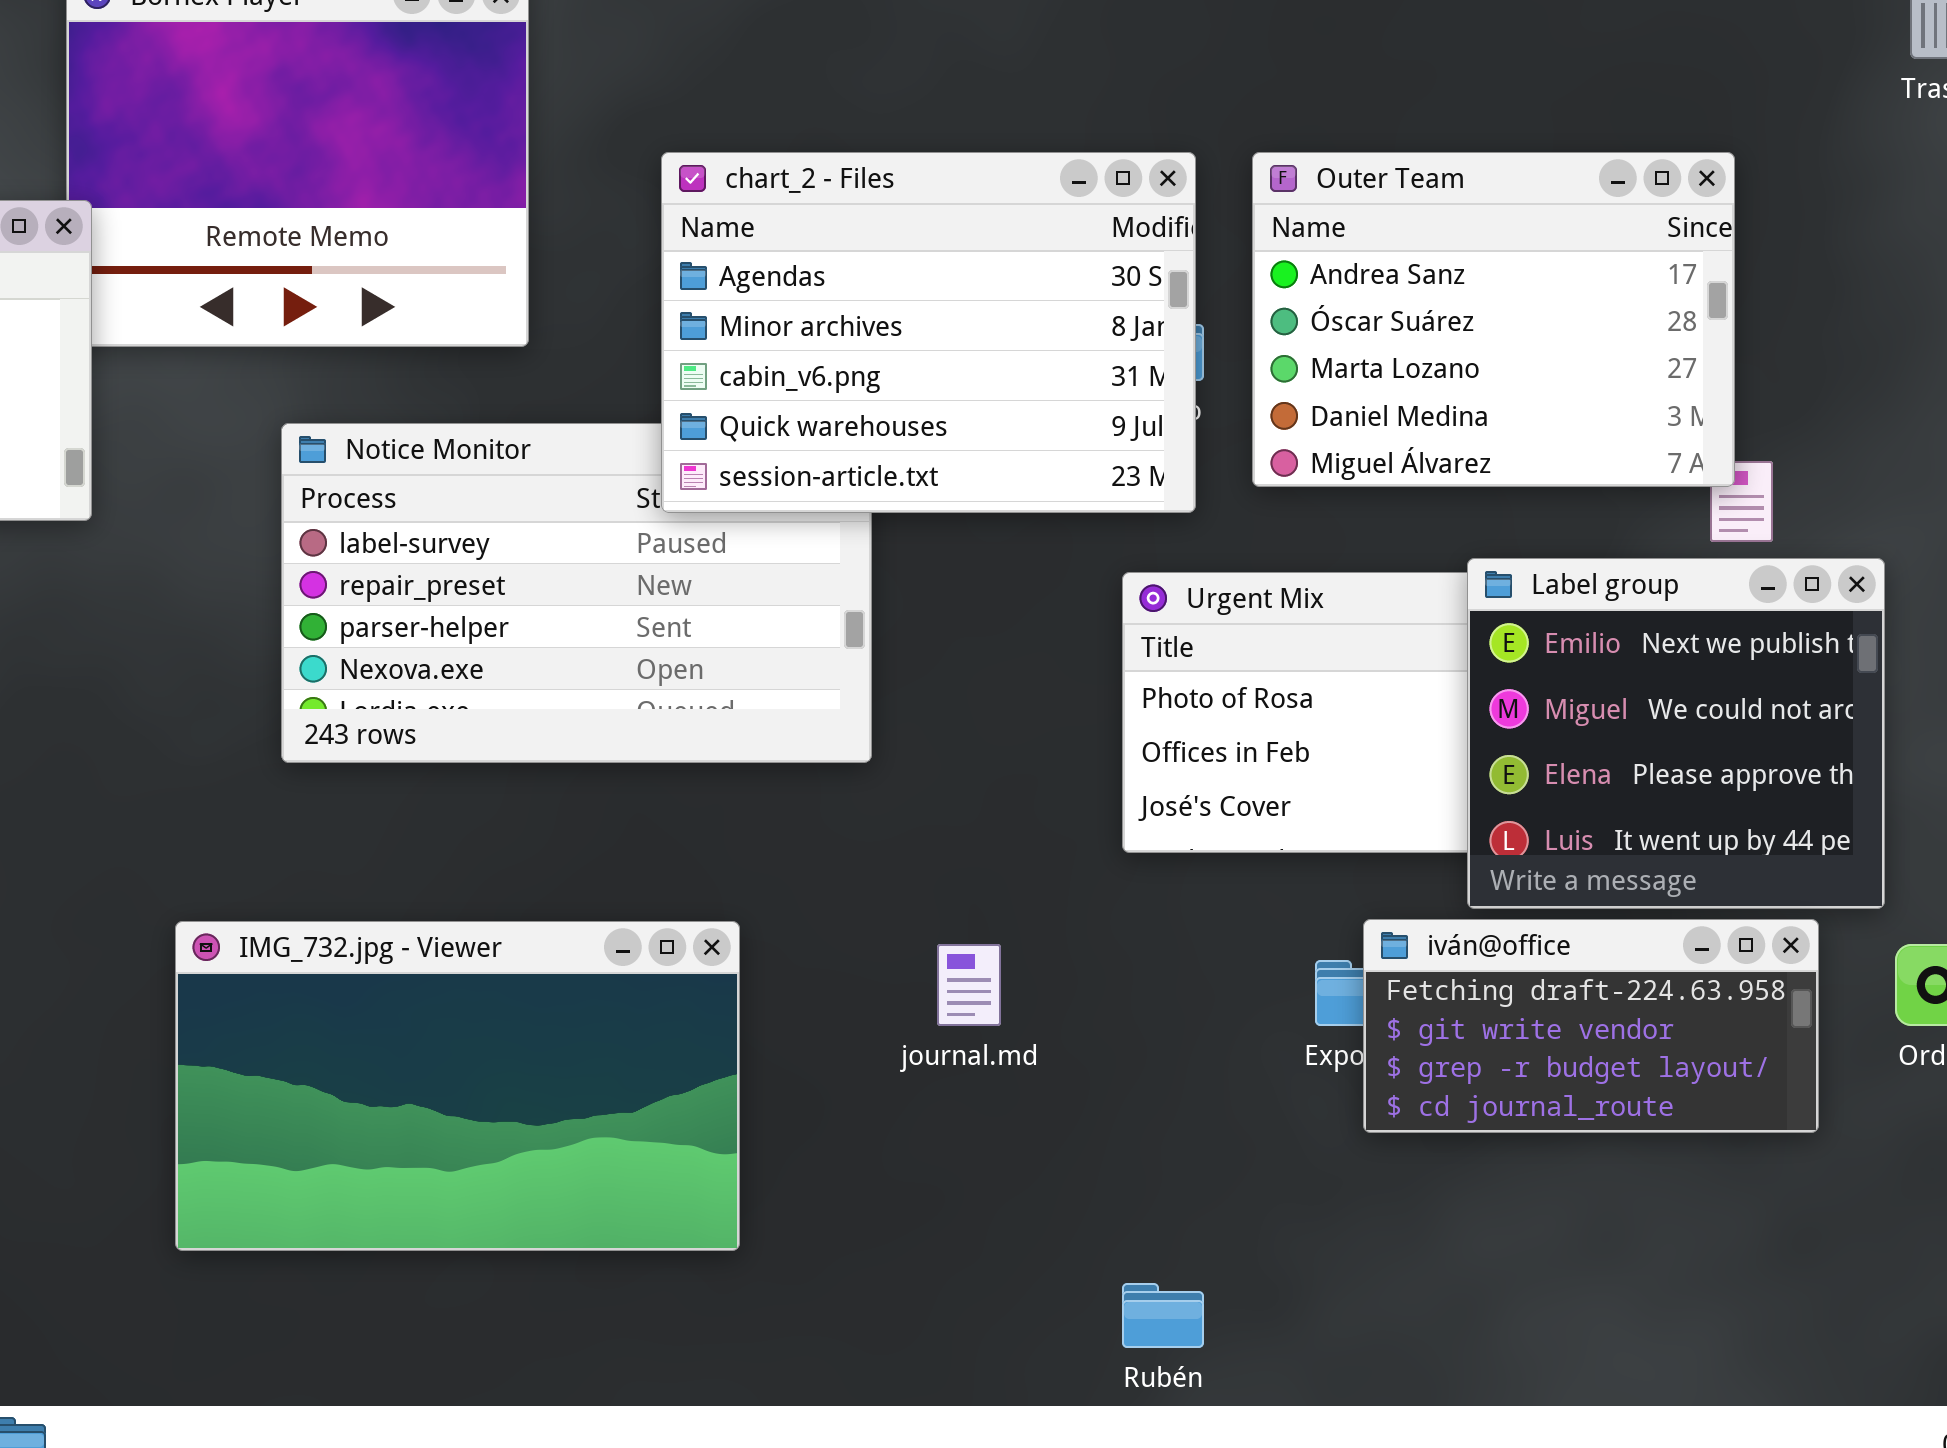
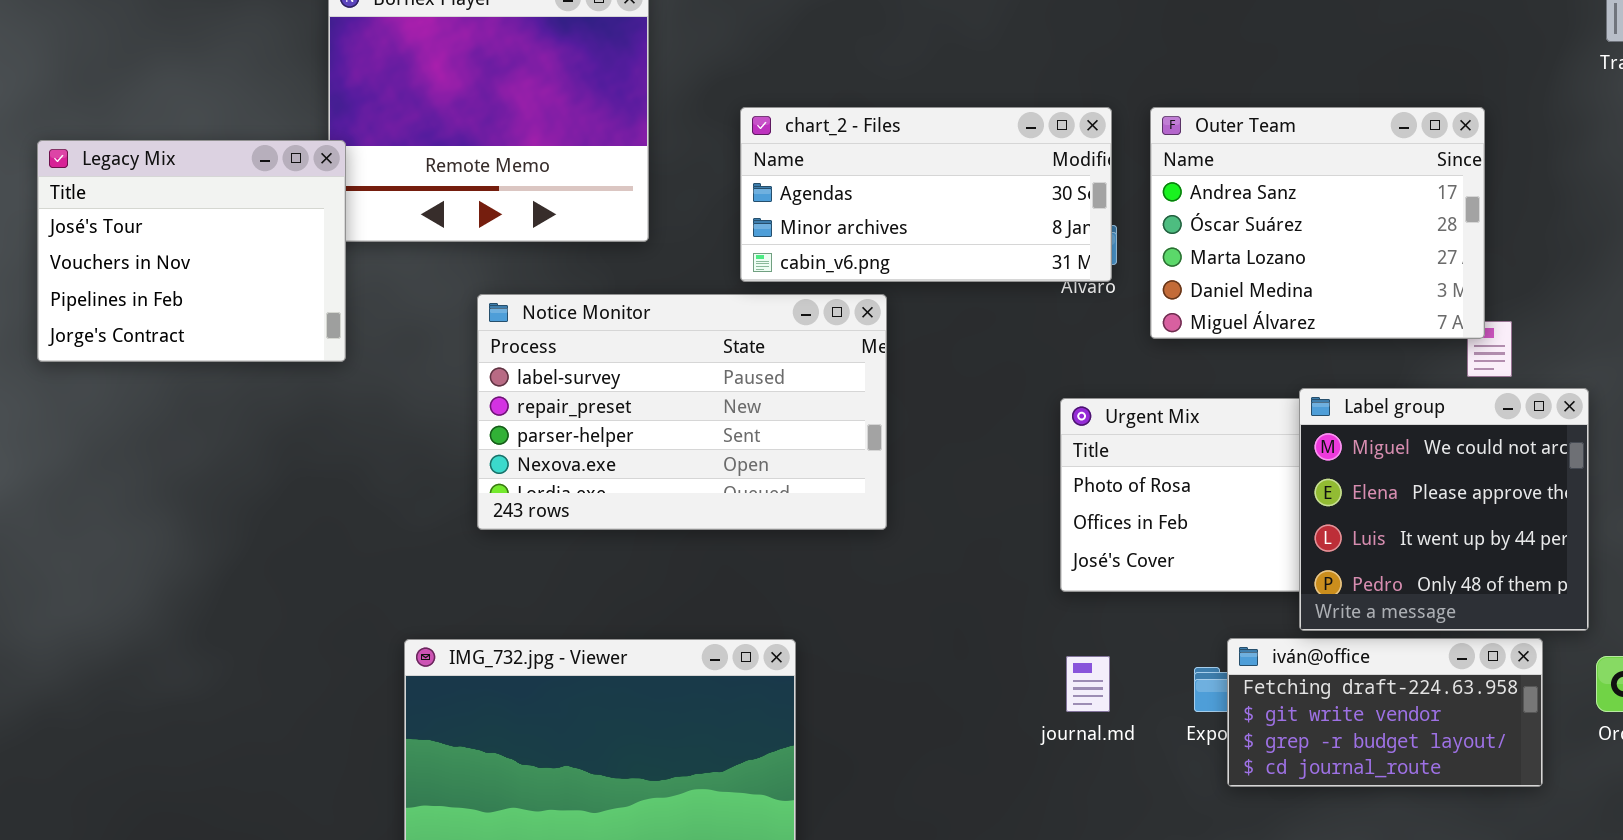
chart_2 - Files: [661,152,1196,513] -> [740,107,1112,282], resized
Label group: [1467,558,1885,909] -> [1299,388,1589,631], scrolled down 1 row
journal.md: [937,944,1001,1026] -> [1066,656,1110,712], moved

